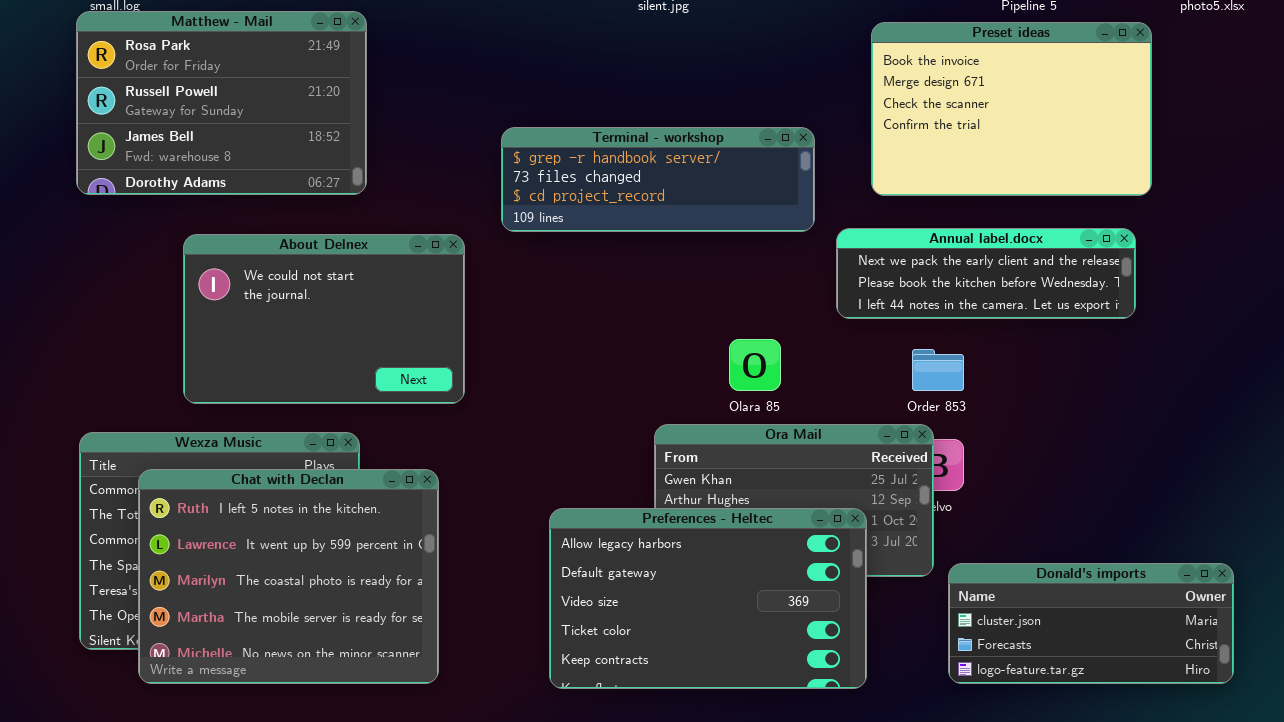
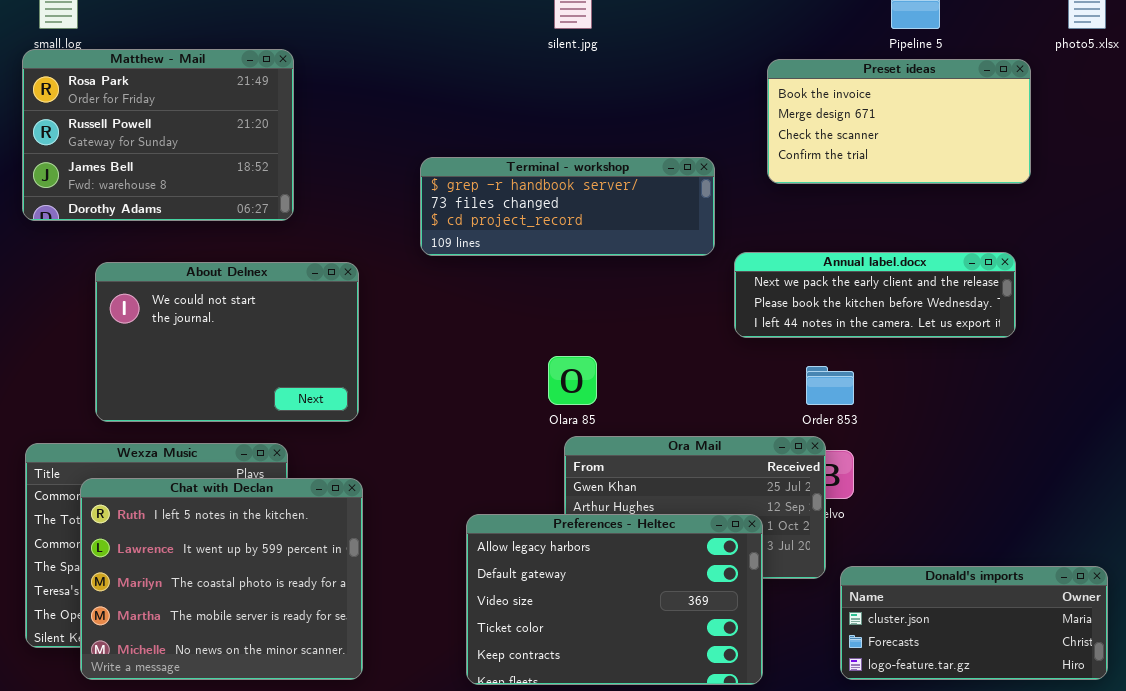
Preset ideas: [871,22,1152,196] -> [767,59,1031,184], resized
About Delnex: [183,234,465,404] -> [95,262,359,422], moved
Olara 85: [729,339,781,391] -> [548,356,597,405], moved

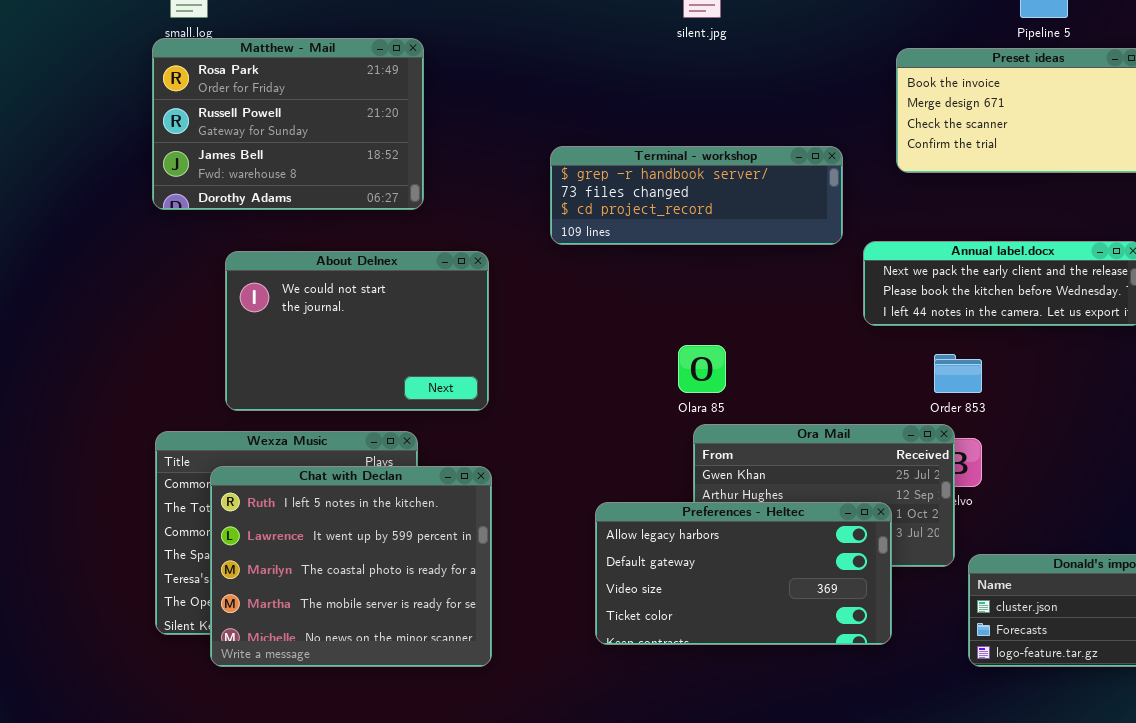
Preferences - Heltec: [466,514,763,685] -> [595,502,892,645], resized

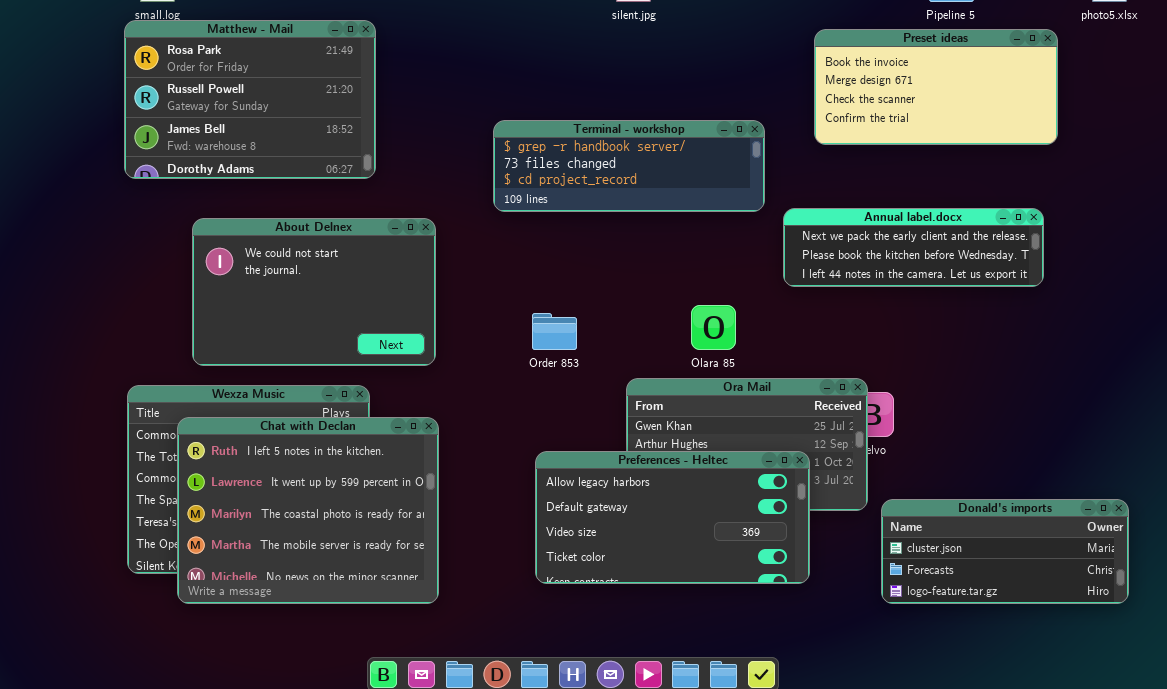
Olara 85: [678,345,726,393] -> [691,305,736,350], moved
Order 853: [934,354,982,393] -> [532,313,577,350], moved

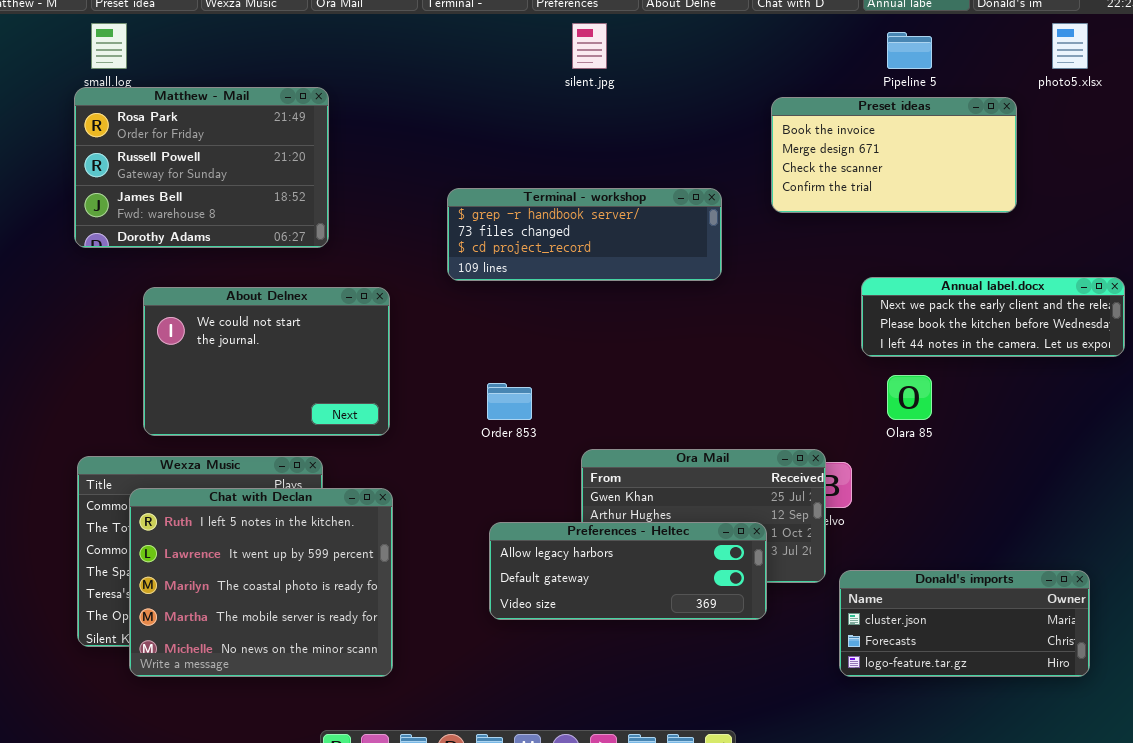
Annual label.docx: [783,208,1044,287] -> [861,277,1125,357], moved
Olara 85: [691,305,736,350] -> [887,375,932,420], moved
Preferences - Heltec: [535,451,810,584] -> [489,522,767,620], resized

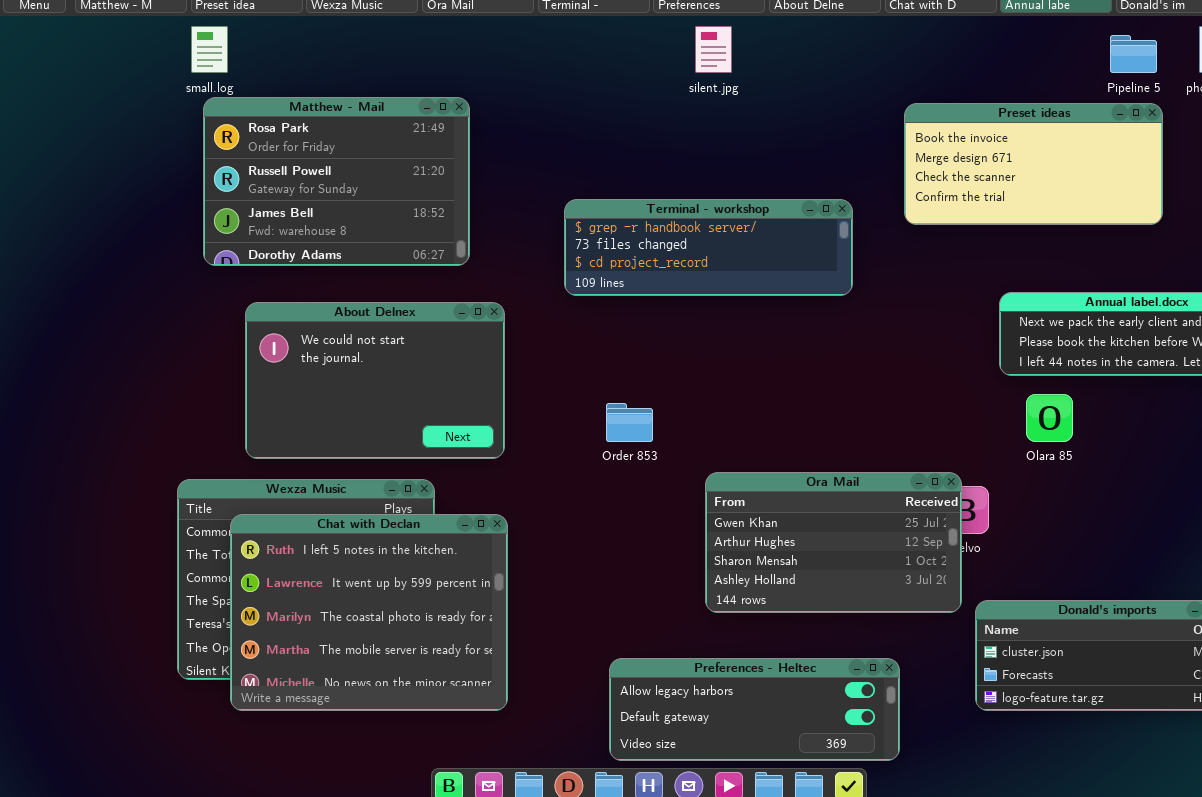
Pipeline 5: [887,32,932,69] -> [1110,35,1157,73], moved
Matthew - Mail: [74,87,329,248] -> [203,97,470,266], moved
Preferences - Heltec: [489,522,767,620] -> [609,658,900,761], moved

